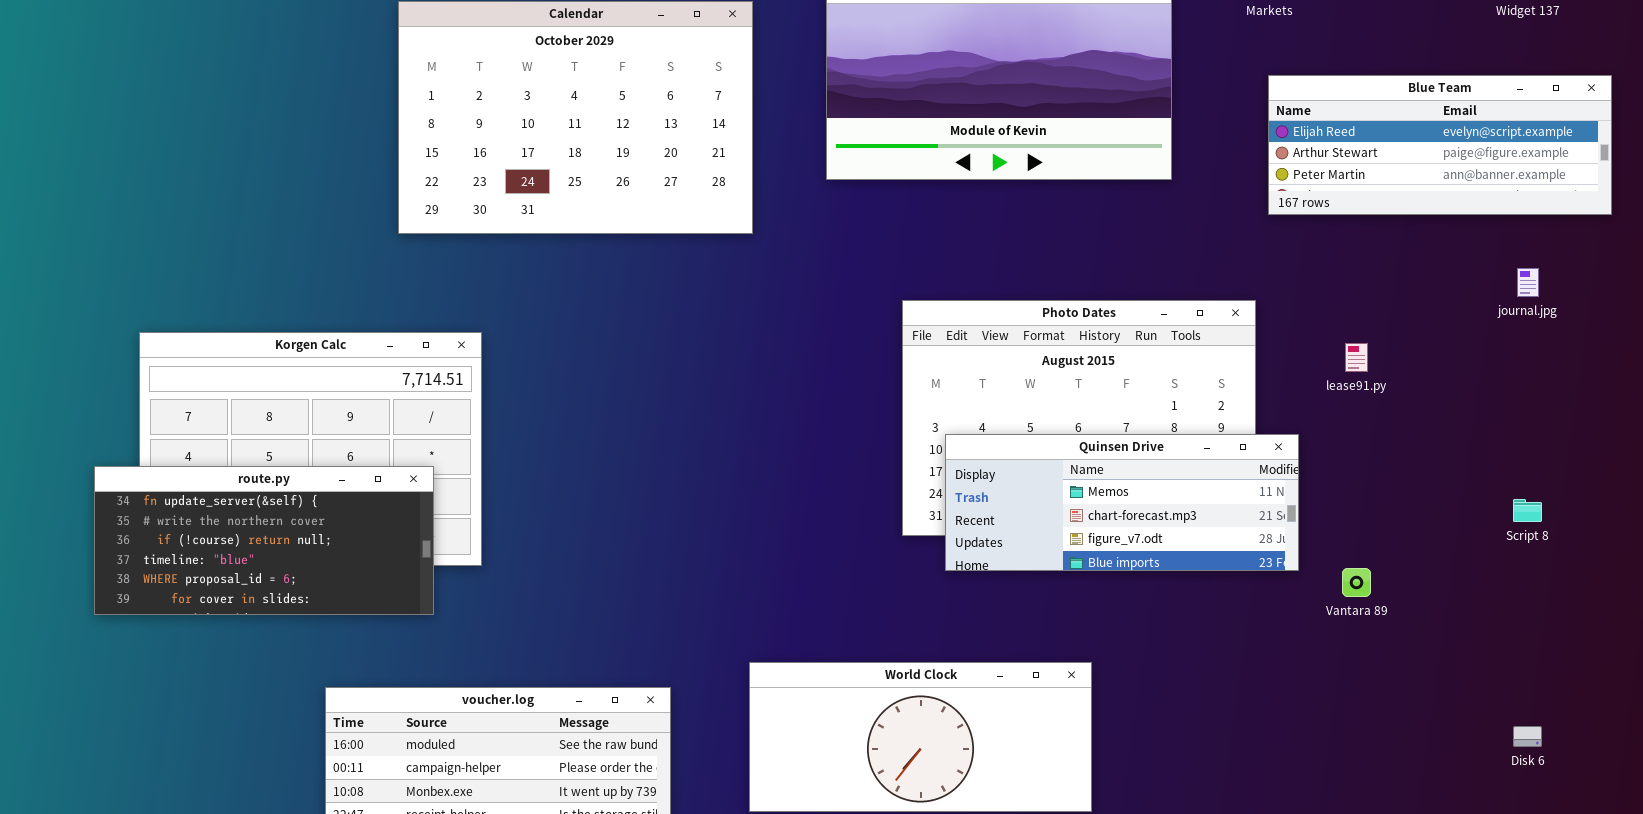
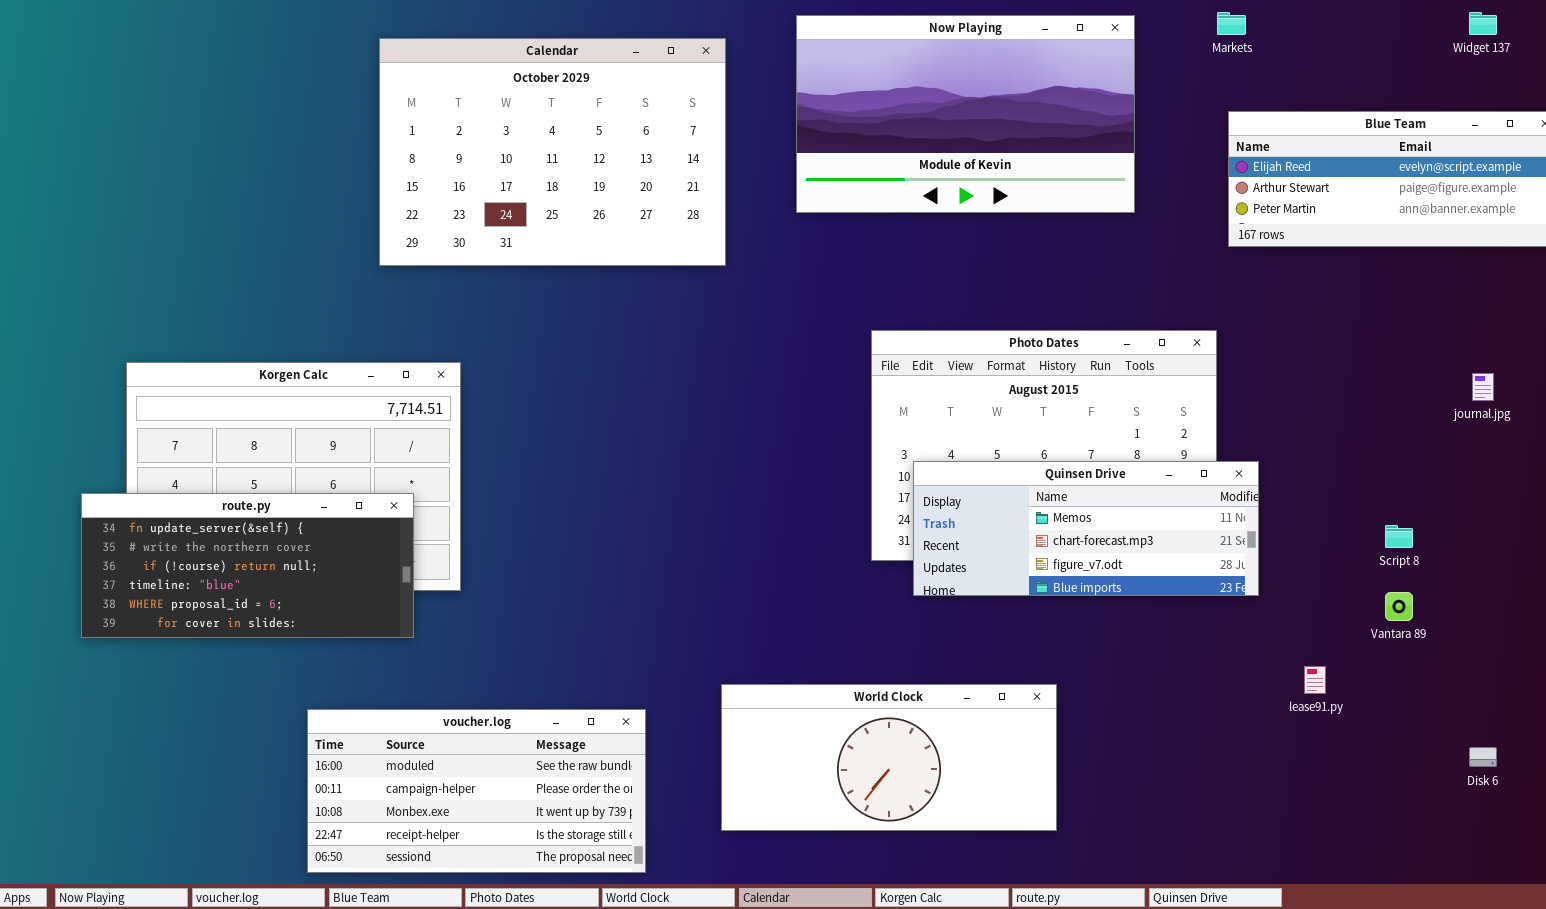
journal.jpg: [1517,268,1539,297] -> [1472,373,1494,401], moved
lease91.py: [1345,343,1368,372] -> [1304,666,1326,694], moved
Script 8: [1513,499,1542,522] -> [1385,525,1413,548], moved
Vantara 89: [1342,568,1371,597] -> [1385,592,1413,621], moved

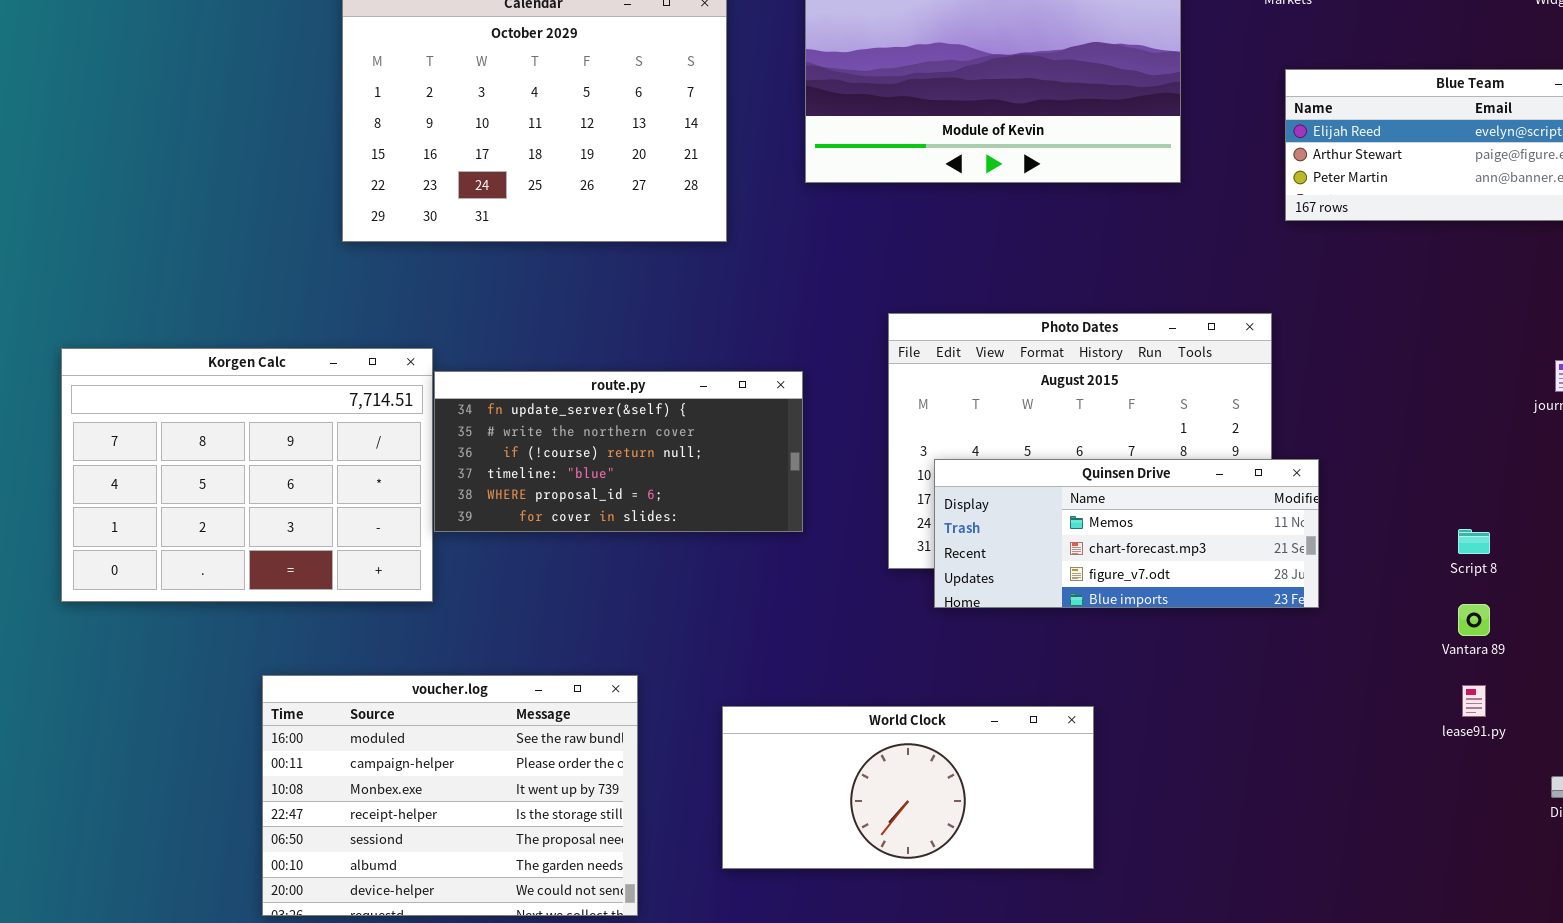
route.py: [81,493,414,638] -> [434,371,803,532], moved
lease91.py: [1304,666,1326,694] -> [1462,685,1486,717], moved
voucher.log: [307,709,646,873] -> [262,675,638,916], resized

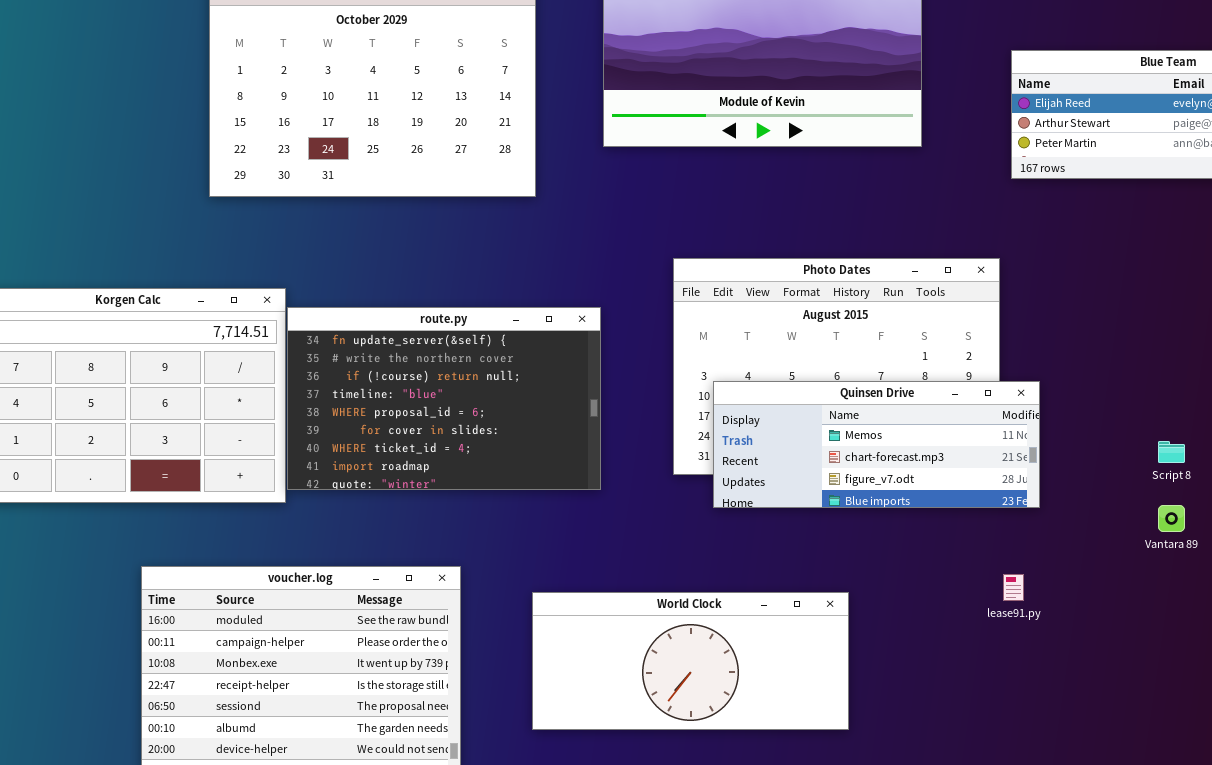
route.py: [434,371,803,532] -> [287,307,601,490], resized
lease91.py: [1462,685,1486,717] -> [1003,574,1024,601], moved

